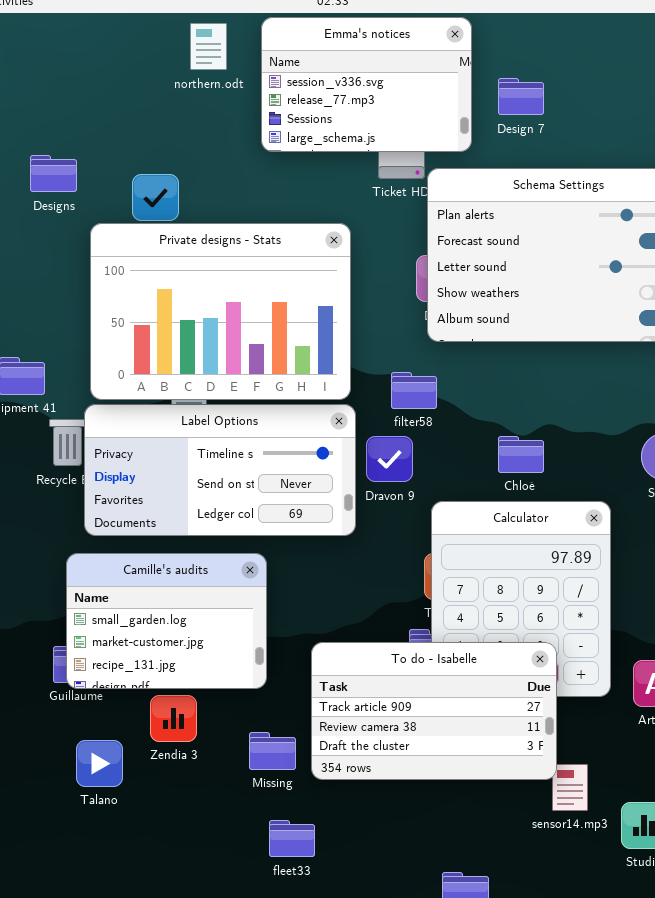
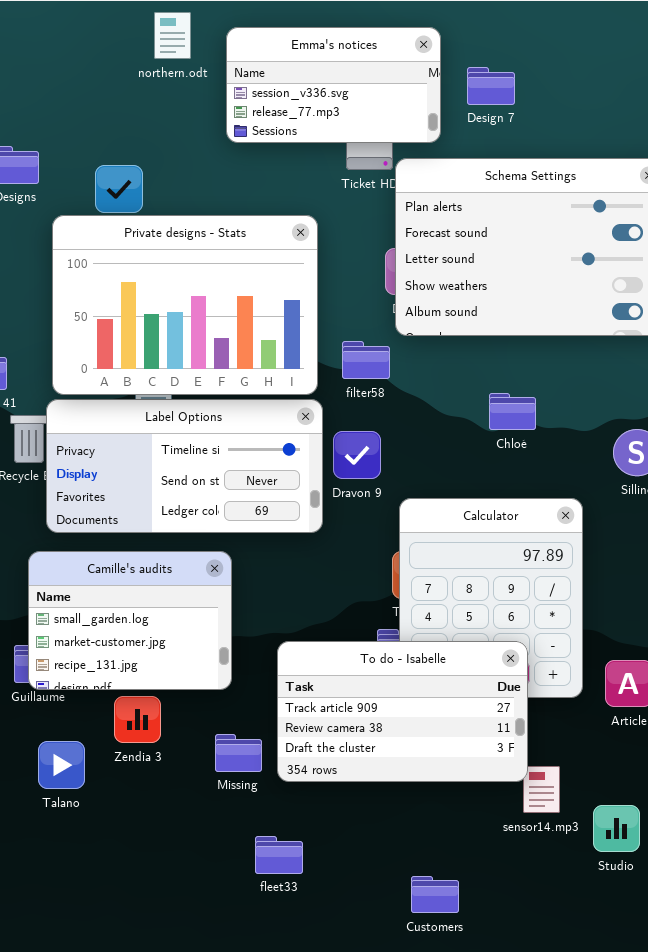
Emma's notices: [261,17,472,152] -> [226,27,441,143], resized
filter58: [391,372,437,409] -> [342,341,390,379], moved
Chloé: [498,436,544,473] -> [489,393,536,430], moved
fleet33: [269,820,315,857] -> [255,836,303,874], moved

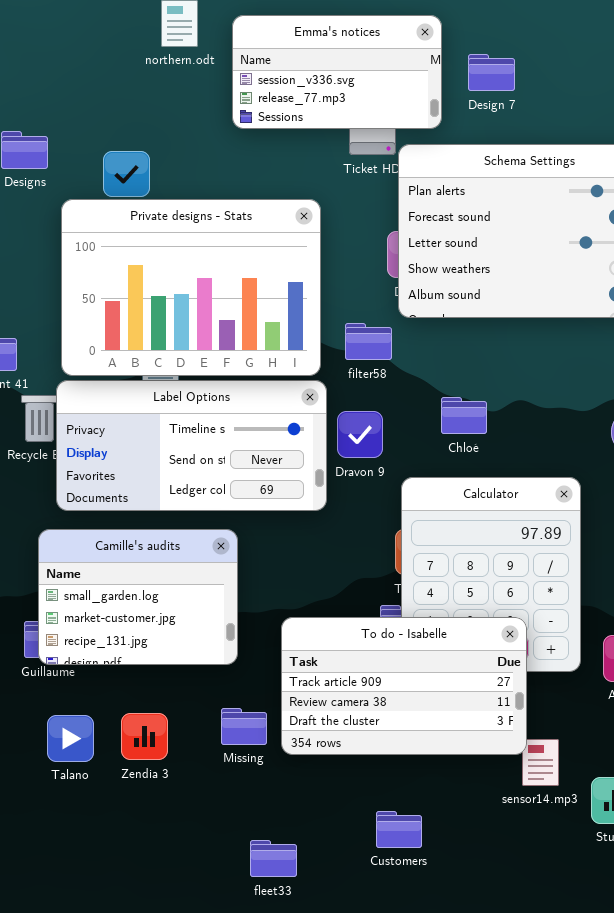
Chloé: [489,393,536,430] -> [441,397,487,434], moved
Zendia 3: [114,696,161,743] -> [121,713,168,760], moved
fleet33: [255,836,303,874] -> [250,840,297,877], moved
Customers: [411,876,459,913] -> [376,811,422,848], moved

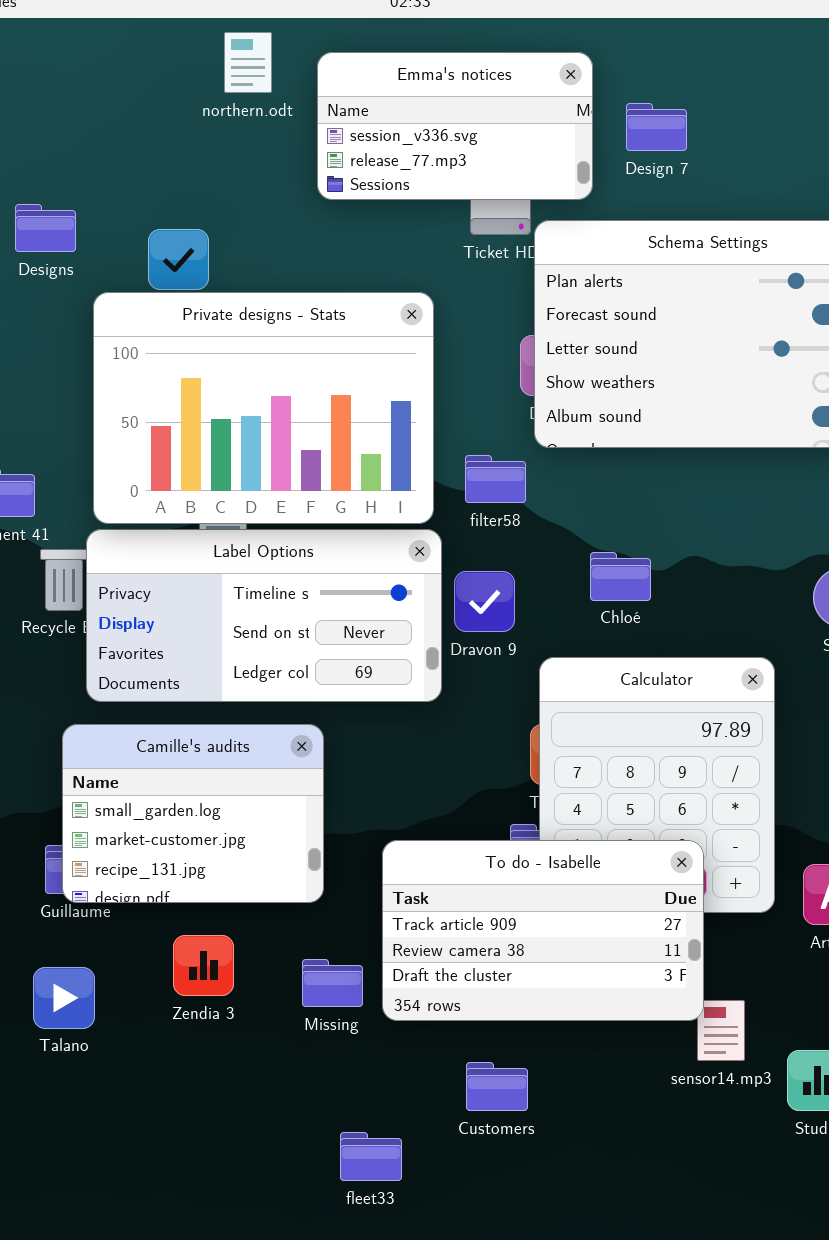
Zendia 3: [121,713,168,760] -> [173,935,234,996], moved
Talano: [47,715,94,762] -> [33,967,95,1029], moved
Customers: [376,811,422,848] -> [466,1062,528,1111], moved

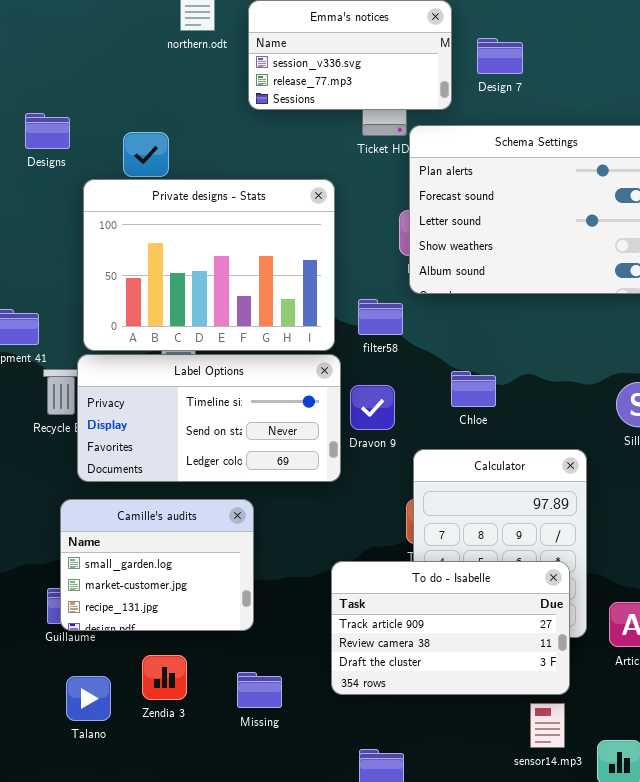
To do - Isabelle: [382,840,704,1021] -> [331,561,570,695], moved
Talano: [33,967,95,1029] -> [66,676,111,721], moved

